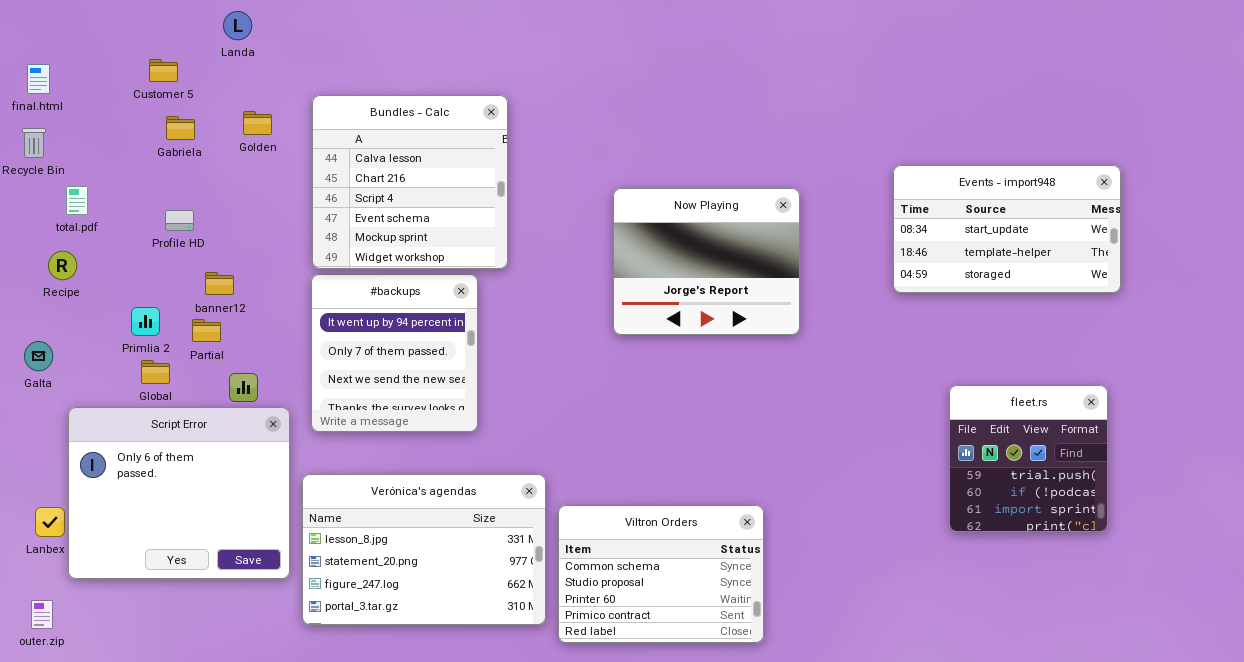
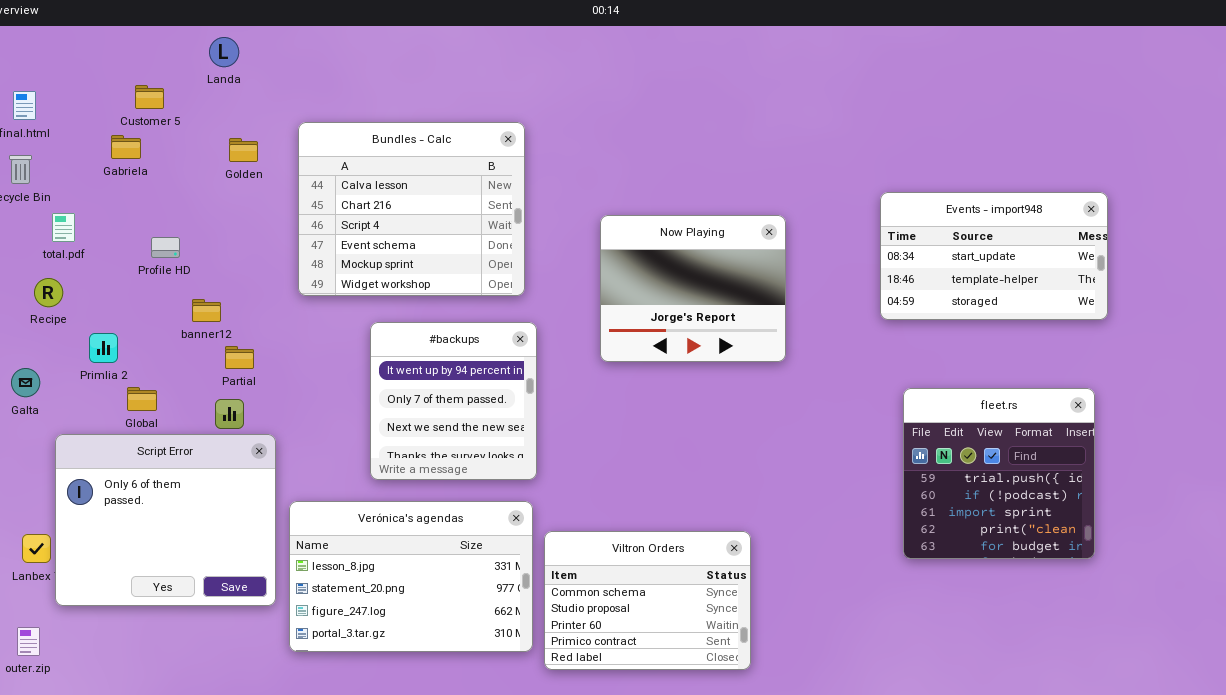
Bundles - Calc: [312,95,508,269] -> [298,122,525,296], resized
Gabriela: [166,116,195,140] -> [111,135,141,159], moved
#backups: [311,274,478,432] -> [370,322,537,480], moved
Primlia 2: [131,307,160,336] -> [89,333,118,363], moved
Partial: [192,319,221,342] -> [225,346,254,369], moved
fleet.rs: [949,385,1108,532] -> [903,388,1095,559], resized

